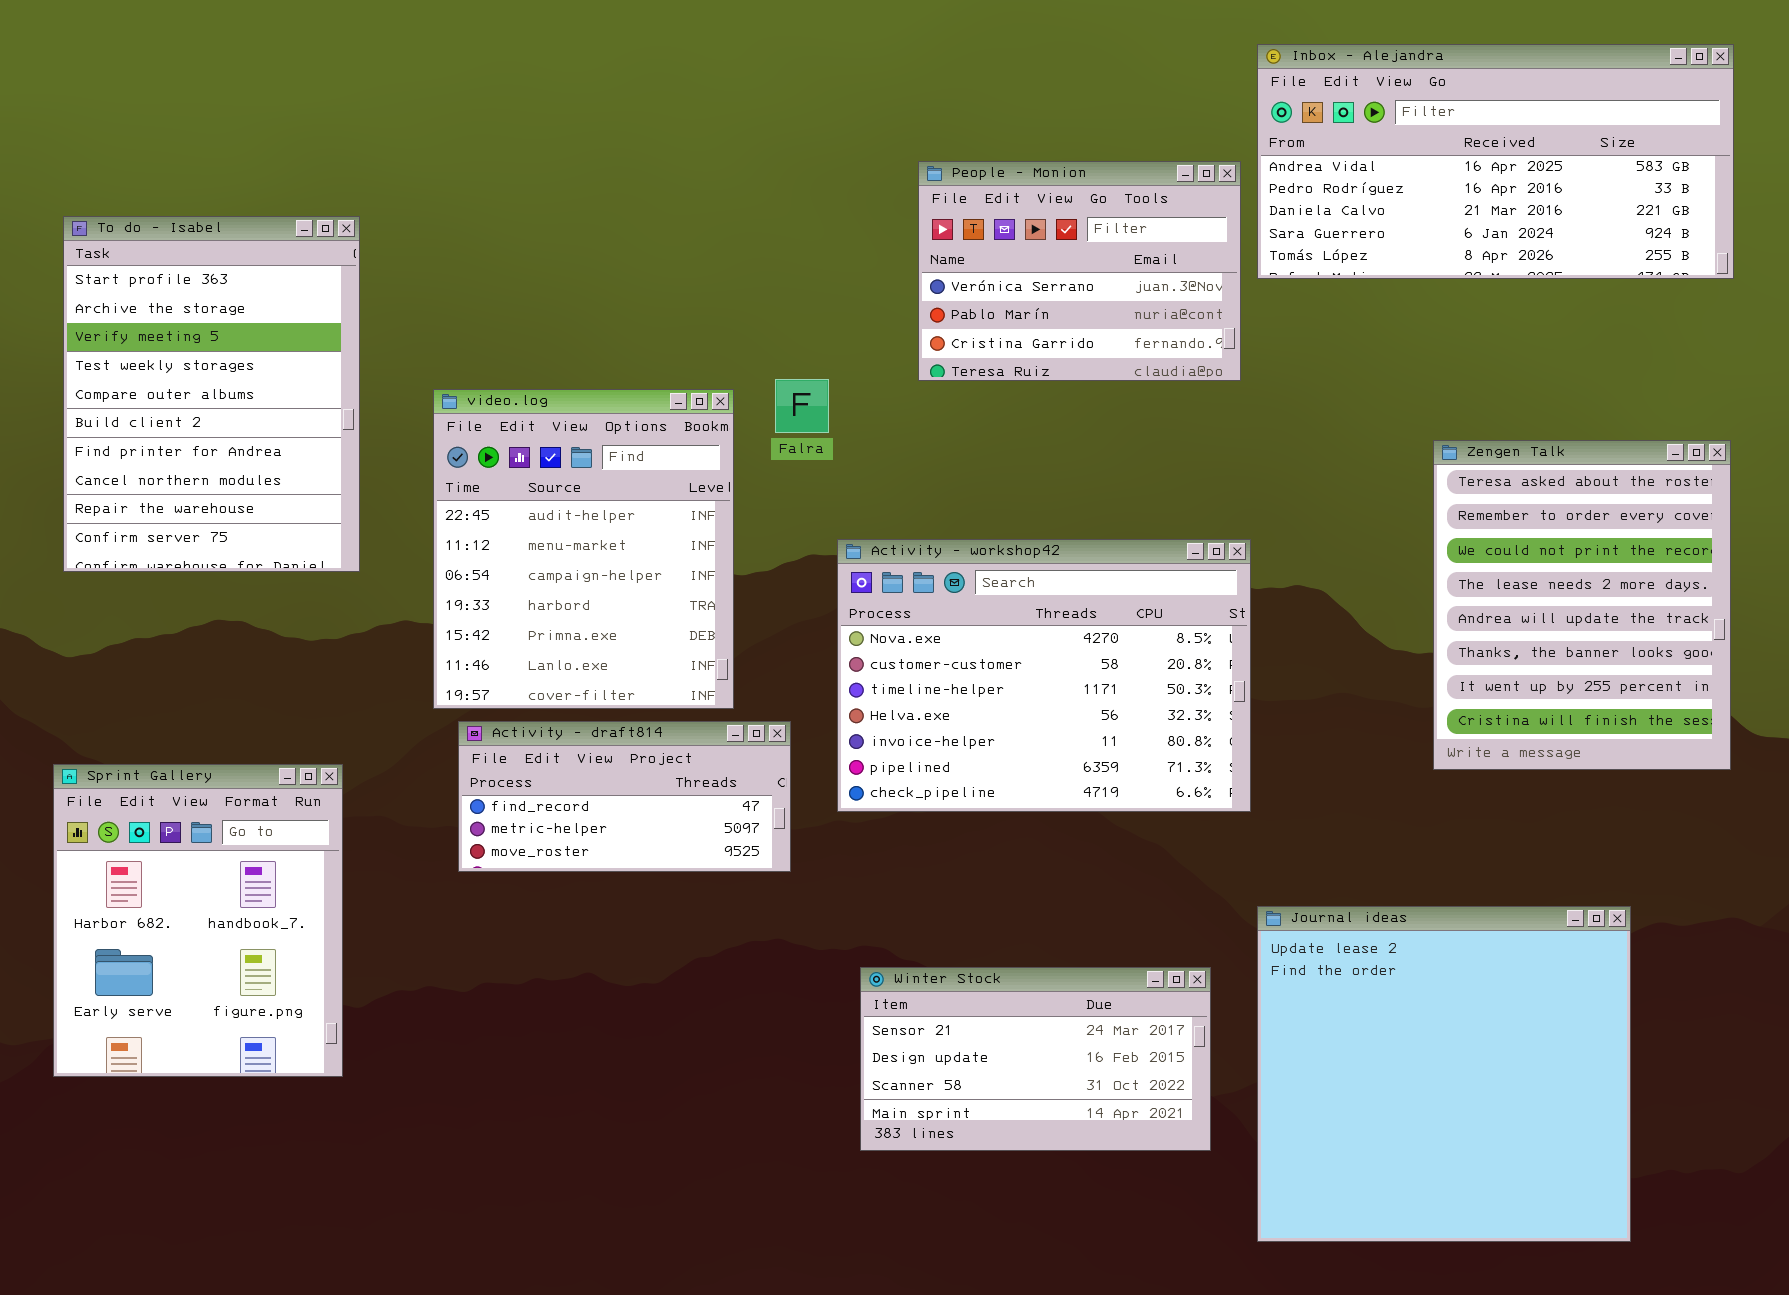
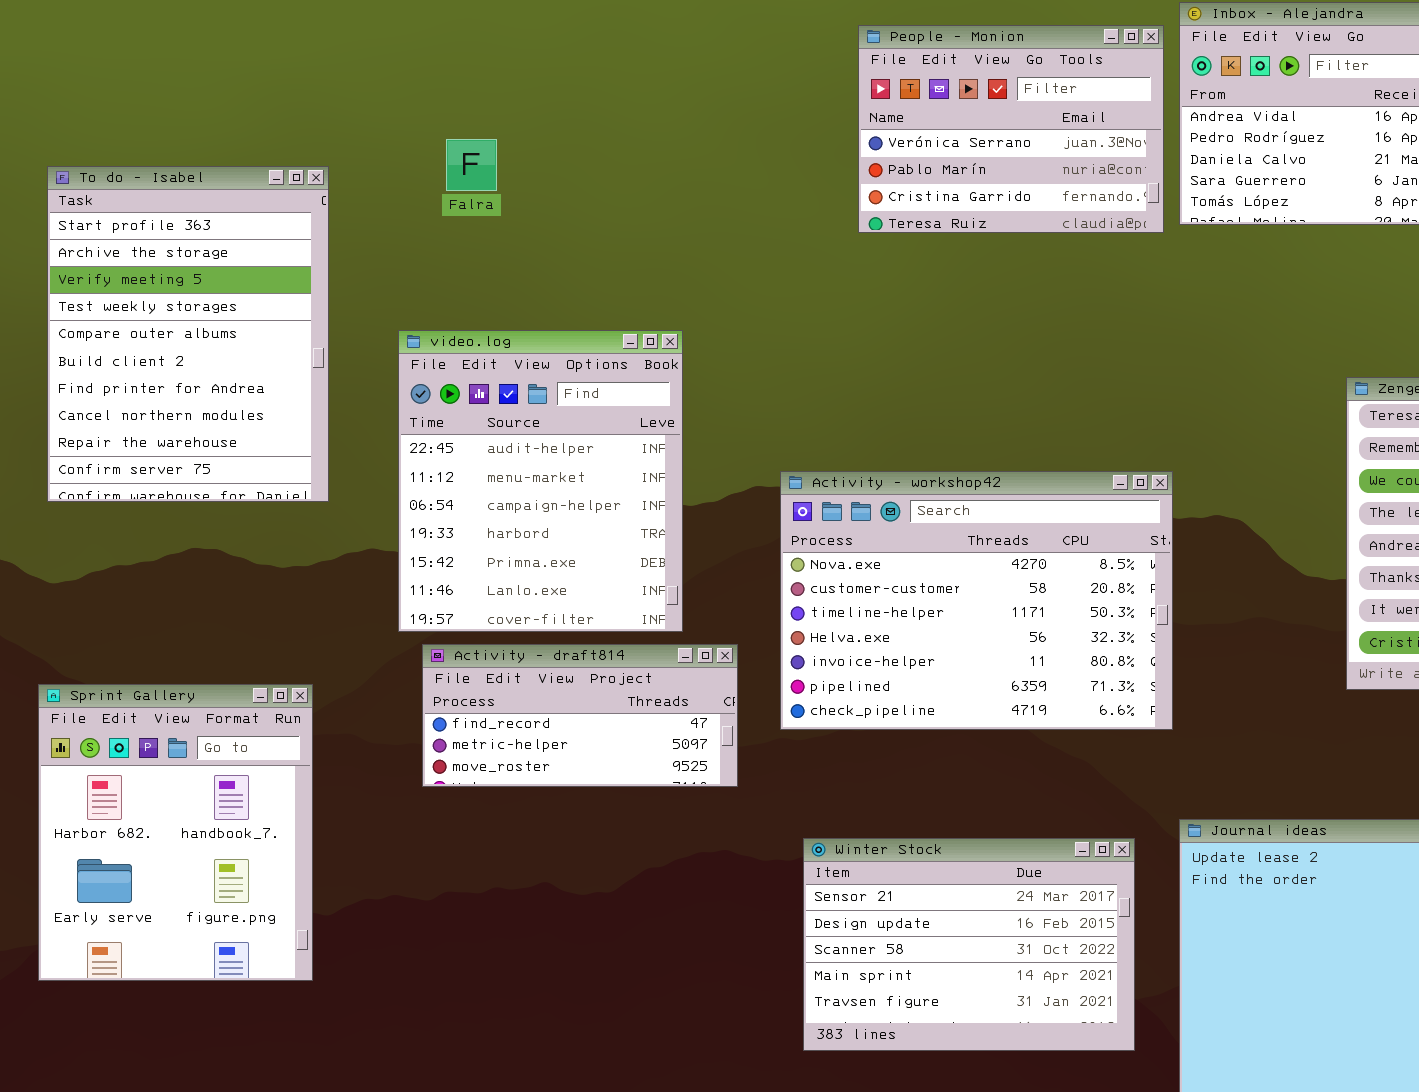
People - Monion: [918,161,1241,381] -> [858,25,1164,233], moved
Falra: [775,379,829,433] -> [446,139,497,191], moved
Winter Stock: [860,967,1211,1151] -> [803,838,1135,1051], resized

